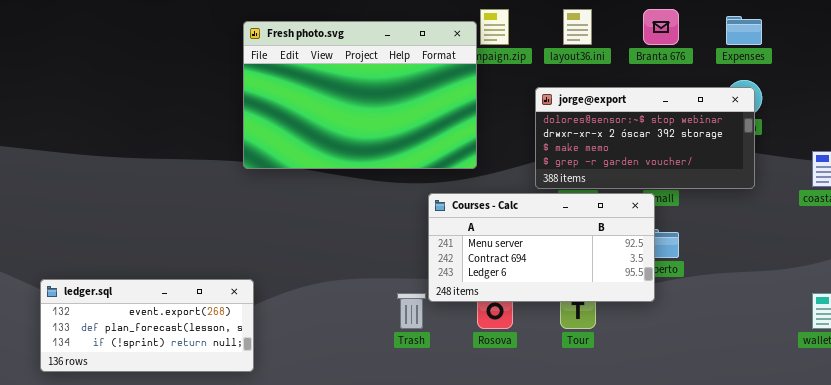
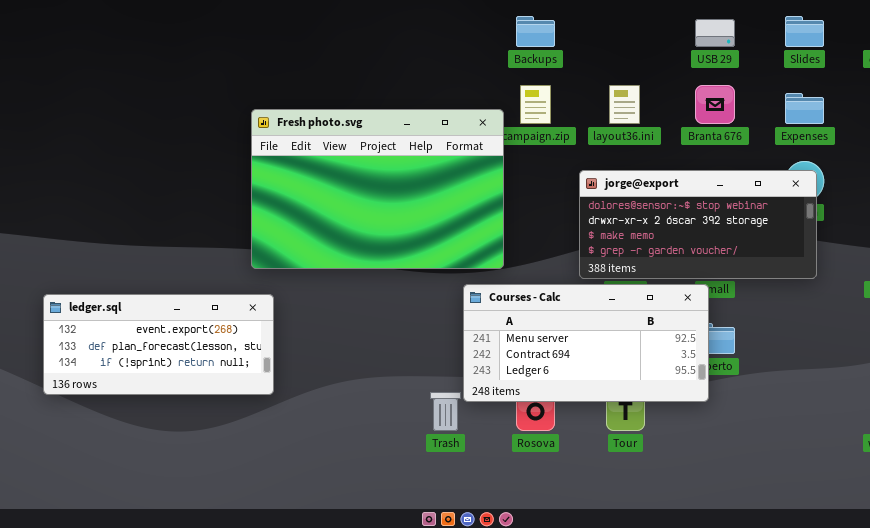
Fresh photo.svg: [243,21,477,169] -> [251,109,504,269], moved
ledger.sql: [40,279,254,372] -> [43,294,274,395], moved

